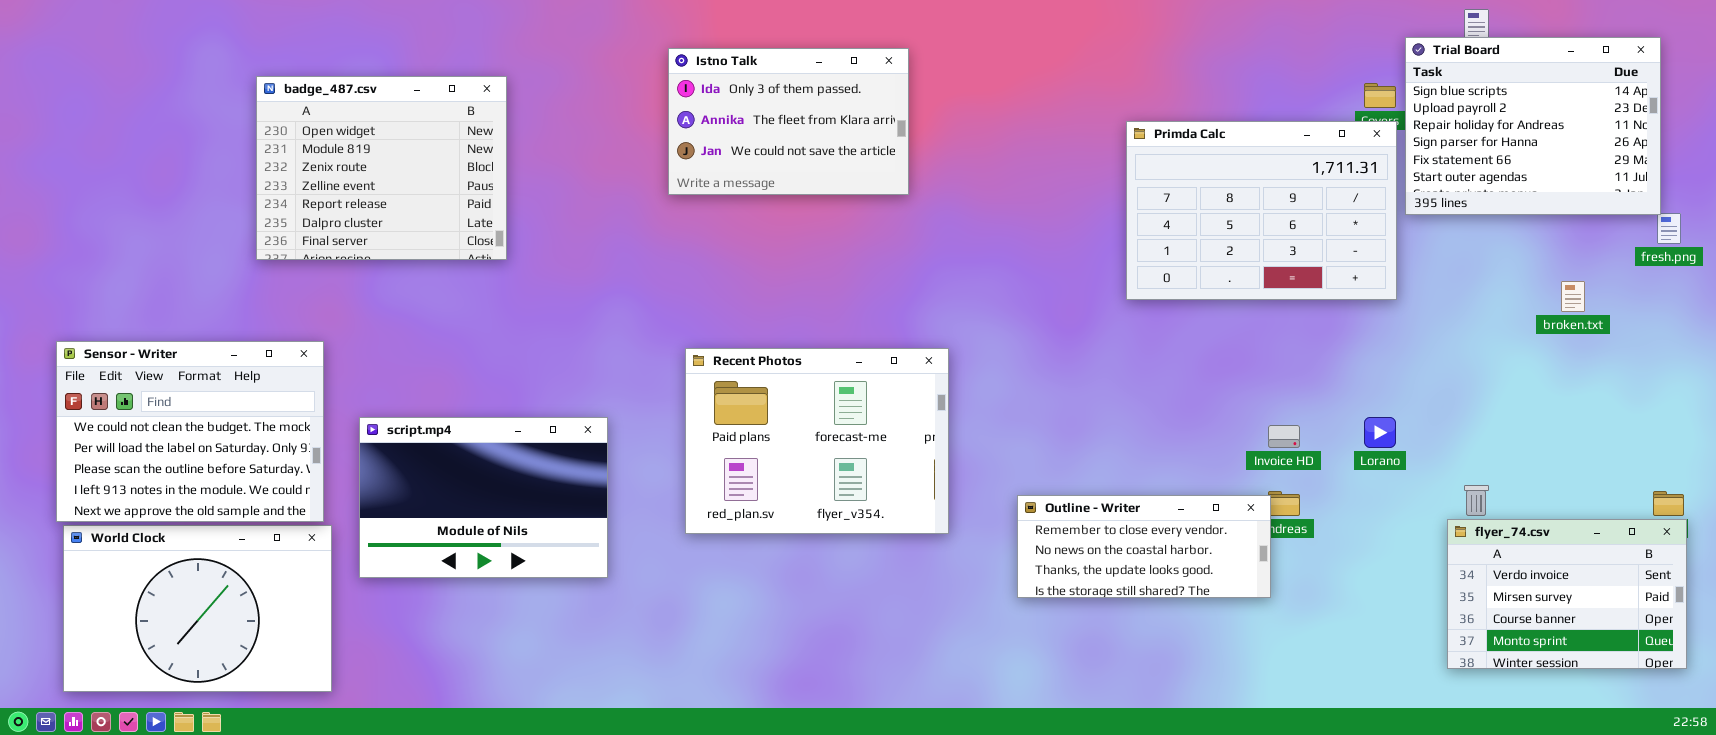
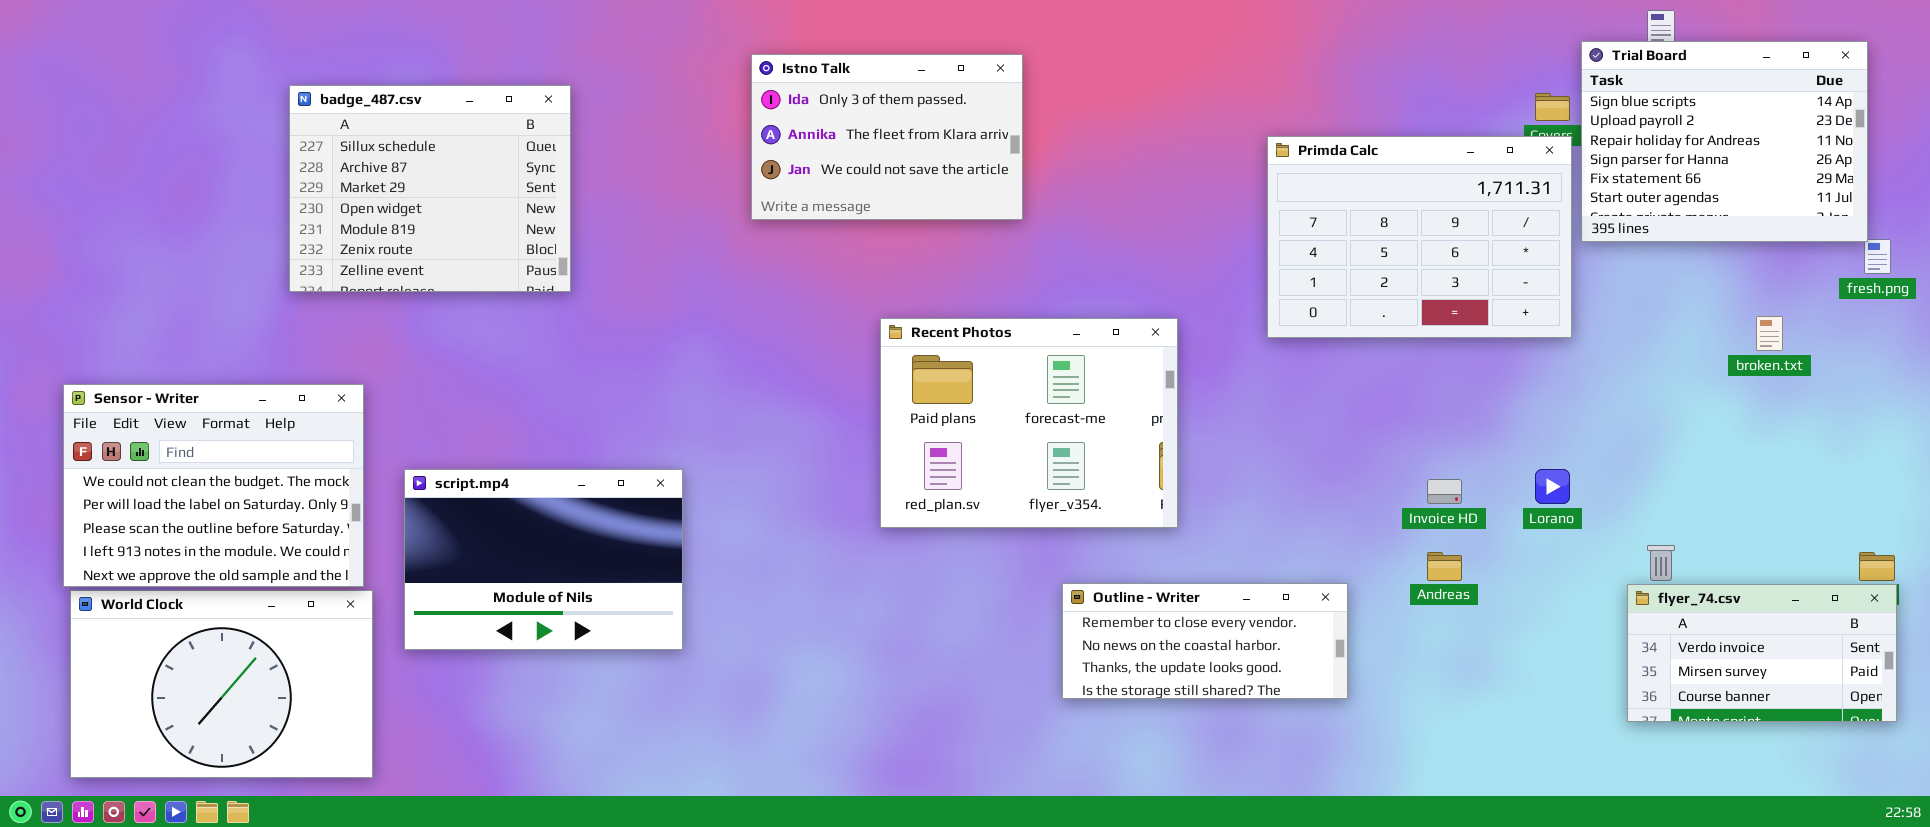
badge_487.csv: [256,76,507,260] -> [289,85,571,292], scrolled up 3 rows
Recent Photos: [685,348,949,534] -> [880,318,1178,528], moved
Outline - Writer: [1017,495,1271,598] -> [1062,583,1348,699], moved
flyer_74.csv: [1447,519,1687,669] -> [1627,584,1897,722], resized

